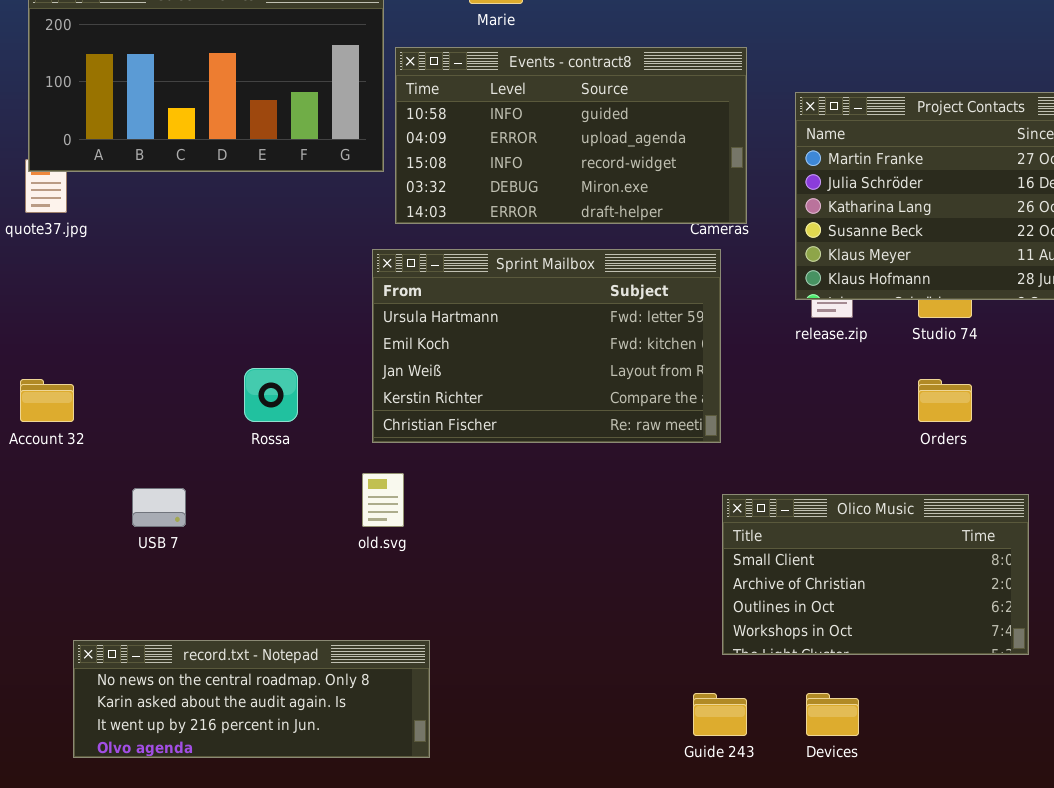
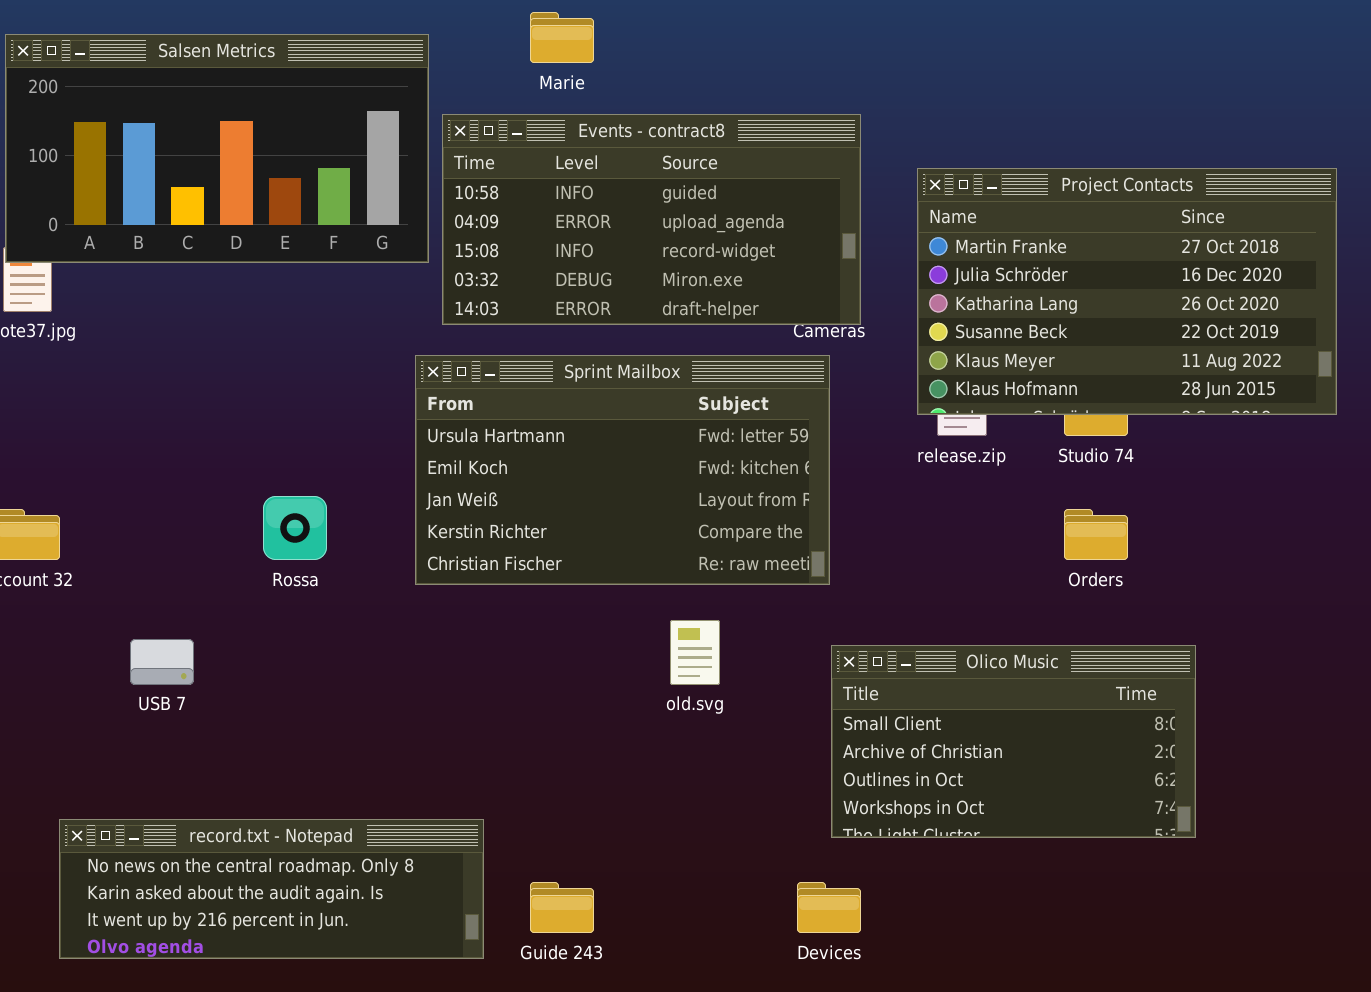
old.svg: [362,473,404,527] -> [670,620,720,685], moved
Guide 243: [693,693,747,736] -> [530,882,594,933], moved
Devices: [806,693,859,736] -> [797,882,861,933], moved

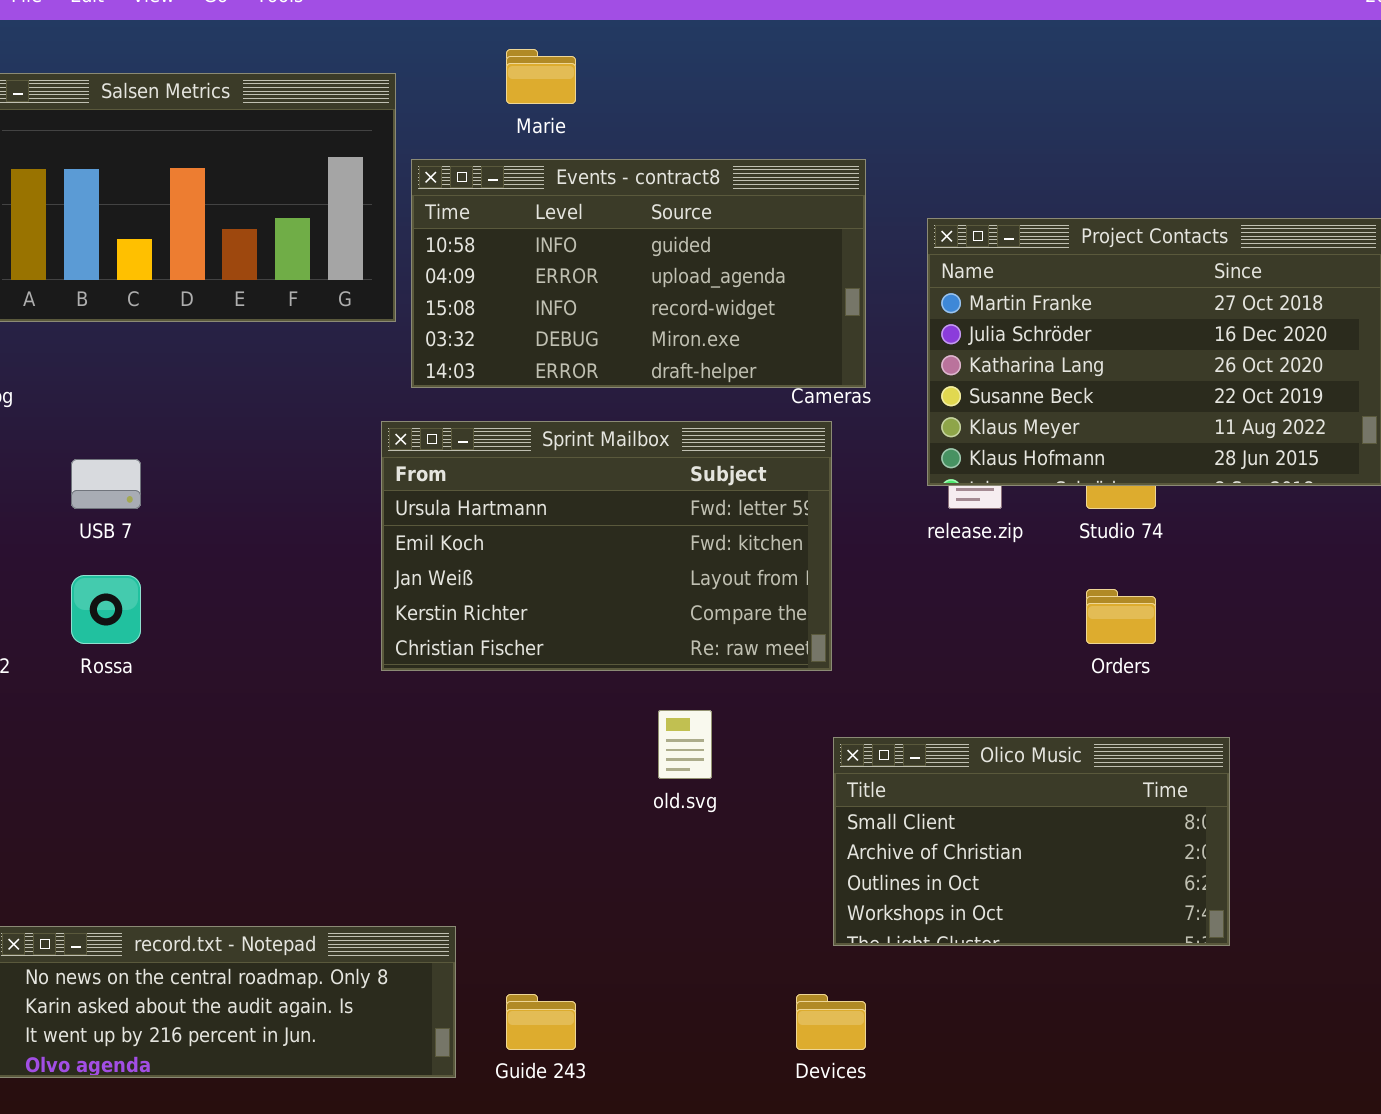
Rossa: [263,496,327,560] -> [71,575,141,644], moved
USB 7: [130,639,194,685] -> [71,459,141,509], moved

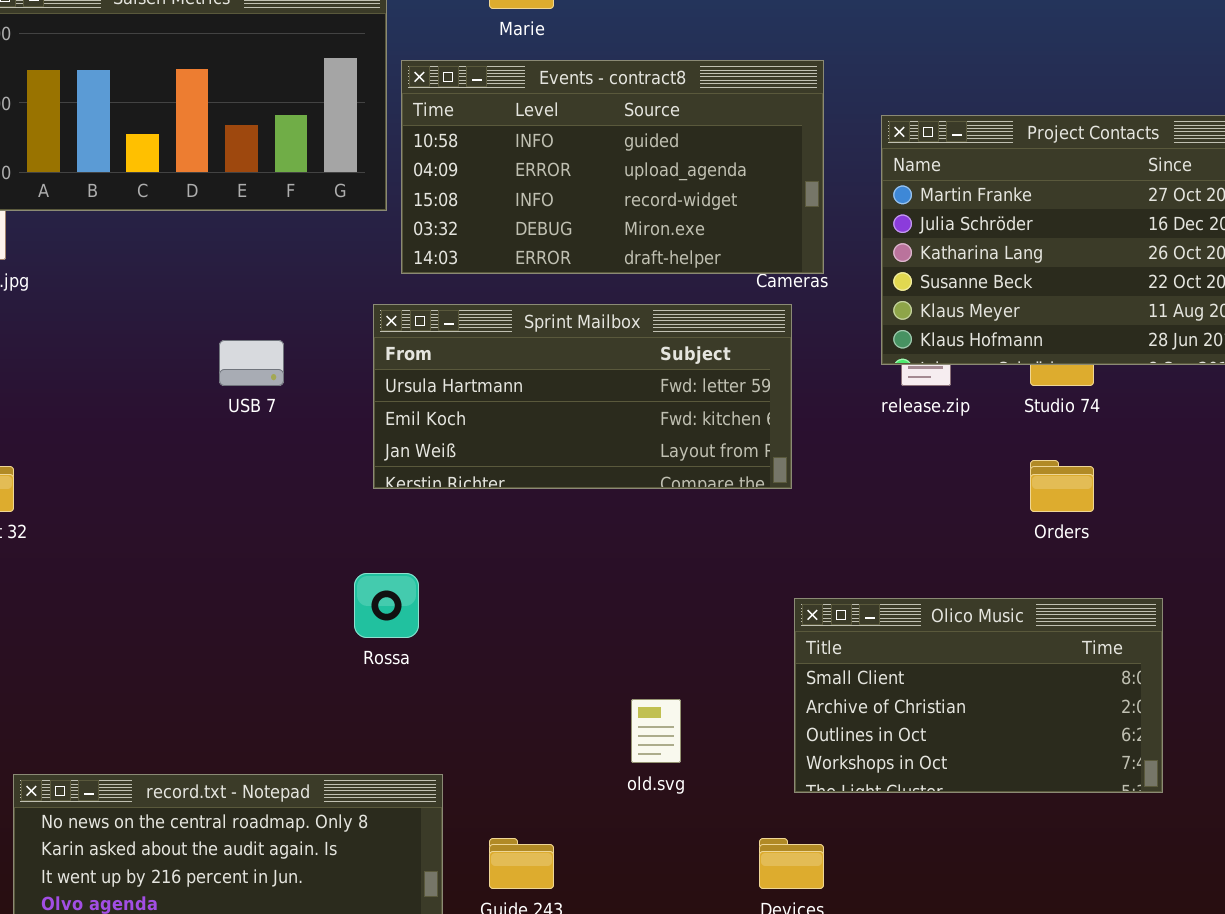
Sprint Mailbox: [381,421,832,671] -> [373,304,792,489], resized
USB 7: [71,459,141,509] -> [219,340,284,386], moved
Rossa: [71,575,141,644] -> [354,573,419,638], moved
old.svg: [658,710,712,779] -> [631,699,681,763], moved

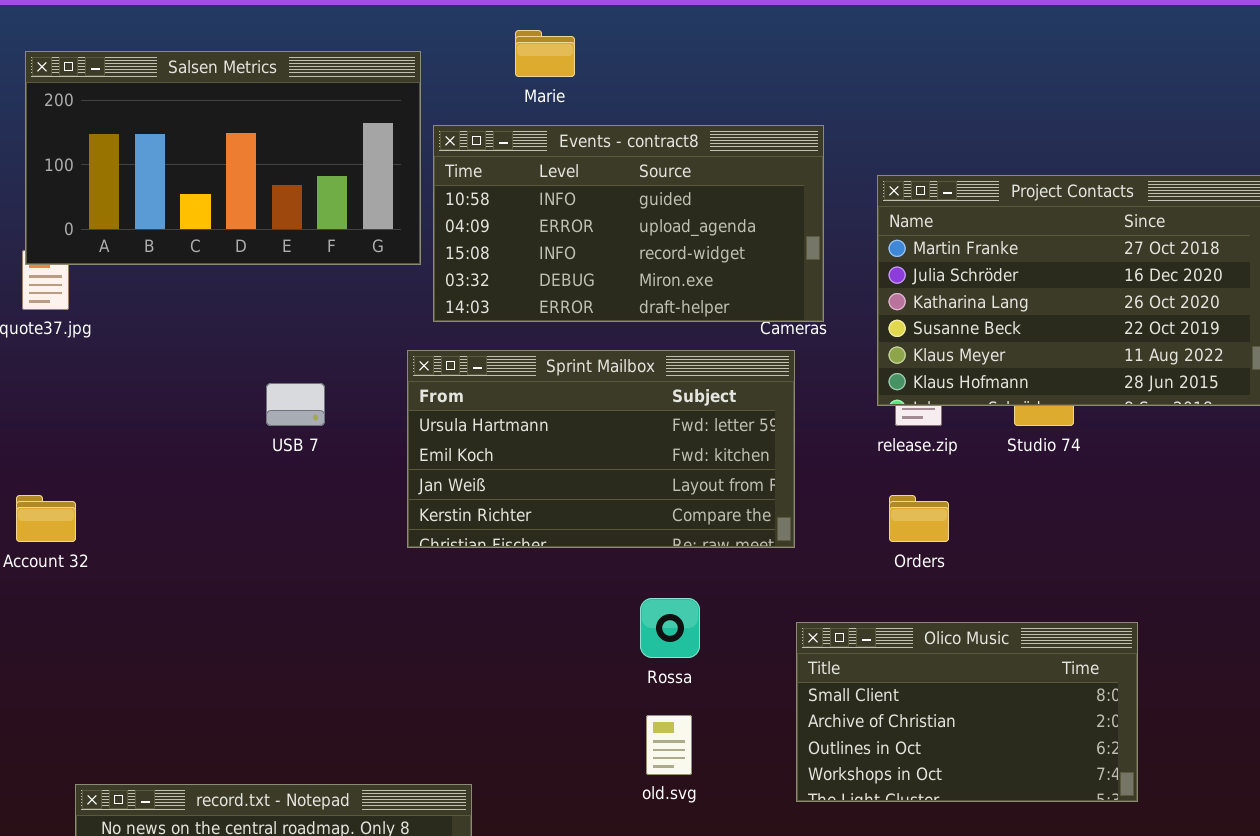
Sprint Mailbox: [373,304,792,489] -> [407,350,795,548], resized
Orders: [1030,460,1094,512] -> [889,495,949,542], moved
Rossa: [354,573,419,638] -> [640,598,700,658], moved

